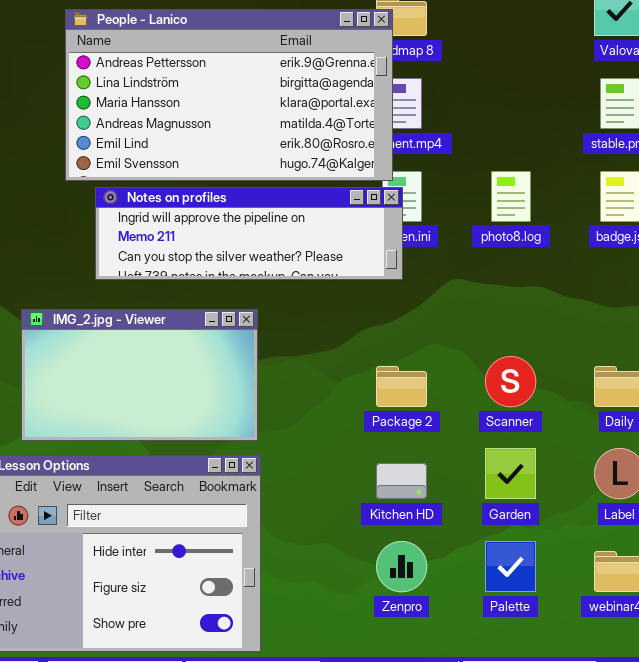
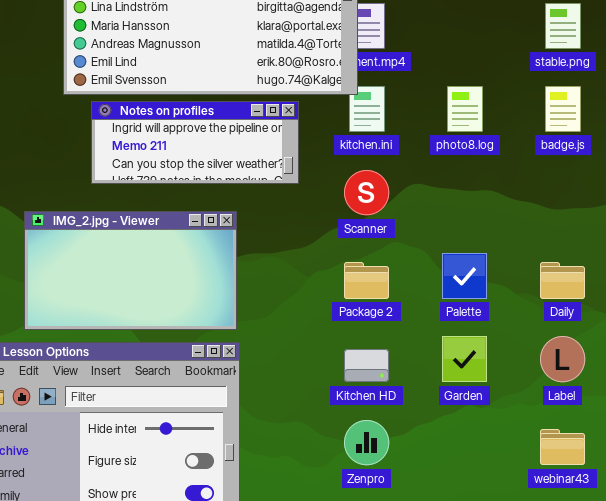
Notes on profiles: [95,187,403,280] -> [91,101,299,184], resized
Scanner: [485,356,536,407] -> [344,170,389,215], moved
Palette: [485,541,536,592] -> [442,253,487,299], moved

